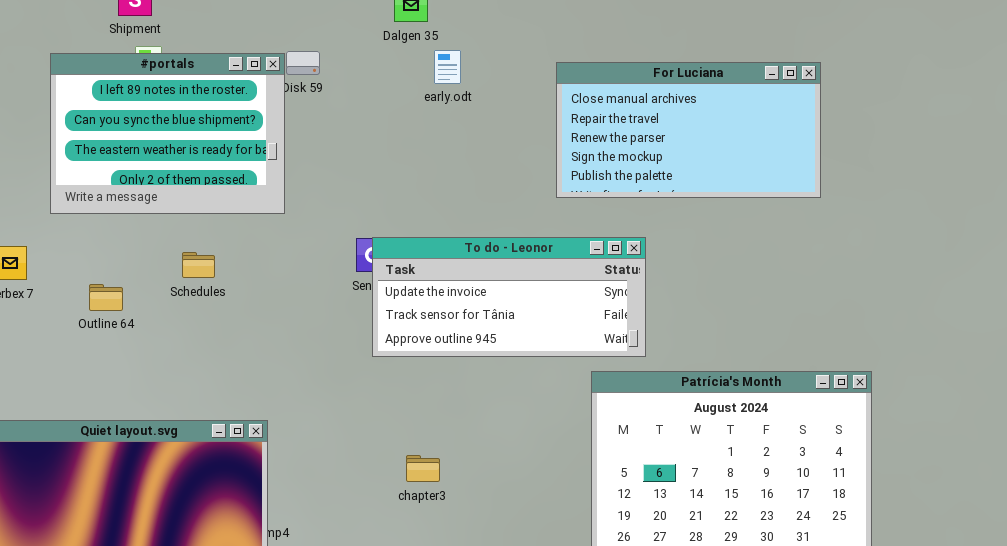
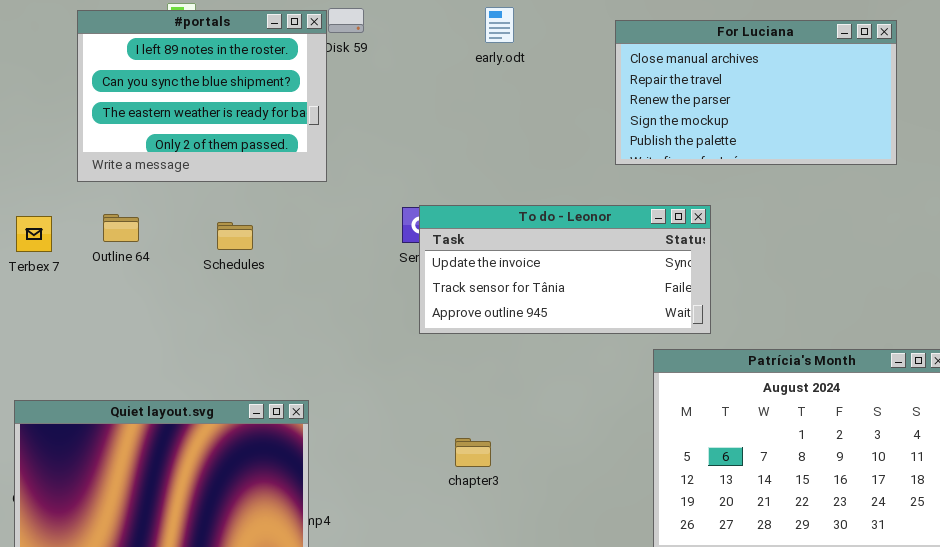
Outline 64: [89,284,123,311] -> [103,214,139,242], moved

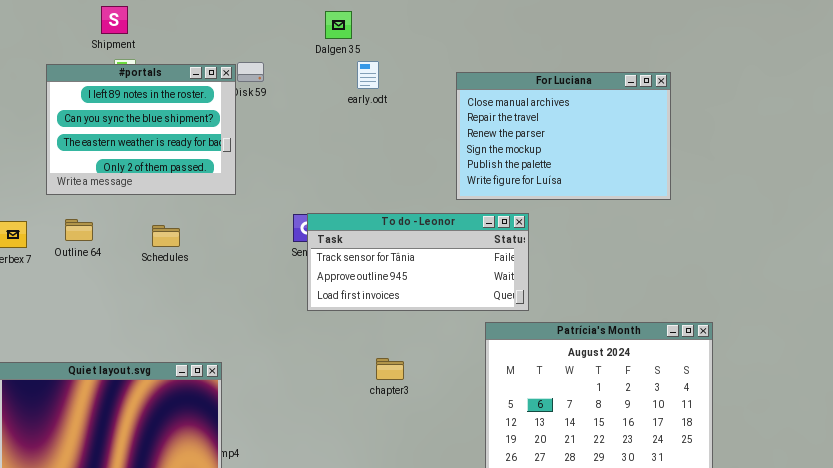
For Luciana: [615,20,897,165] -> [456,72,671,200], resized
To do - Leonor: [419,205,711,334] -> [307,213,529,311], scrolled down 1 row
chapter3: [455,438,491,467] -> [376,358,404,380], moved

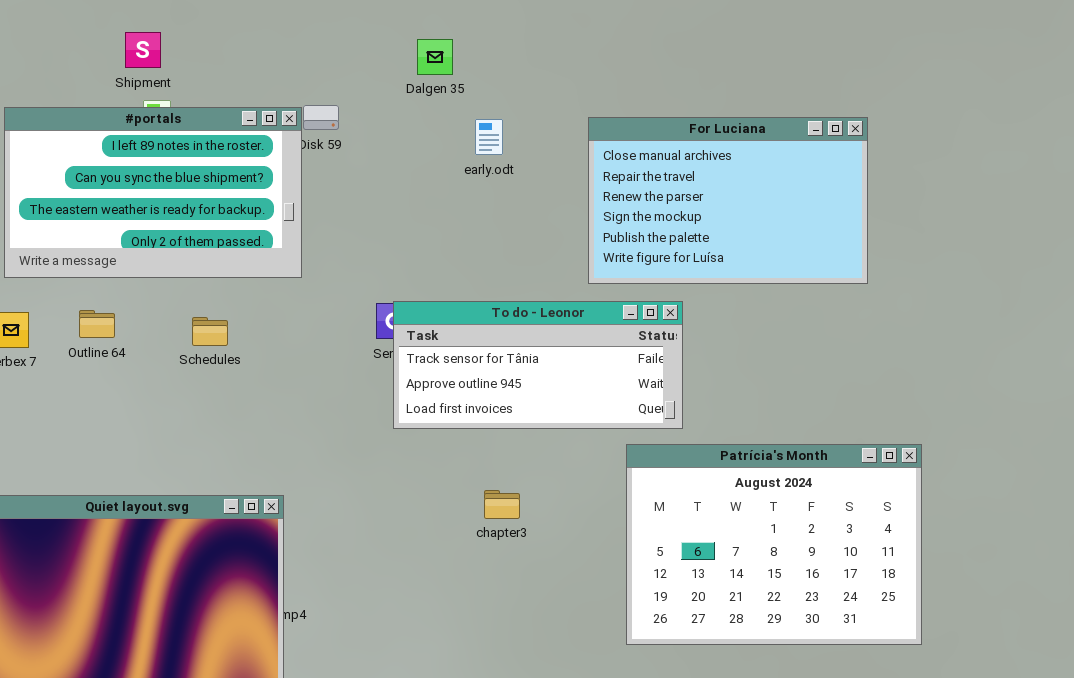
early.odt: [357,61,379,89] -> [475,119,503,155], moved
#portals: [46,64,236,195] -> [4,107,302,278], resized

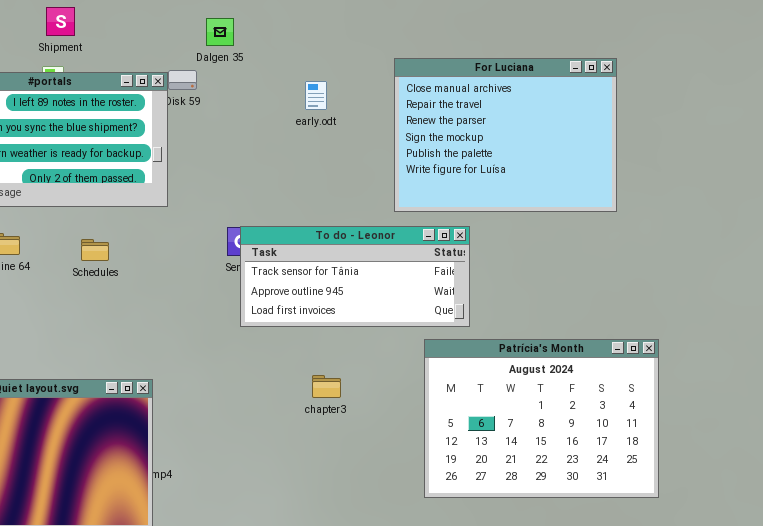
Shipment: [125,32,161,68] -> [46,7,75,36], moved
Dalgen 35: [417,39,453,75] -> [206,18,234,46], moved
For Luciana: [588,117,868,284] -> [394,58,617,212], resized

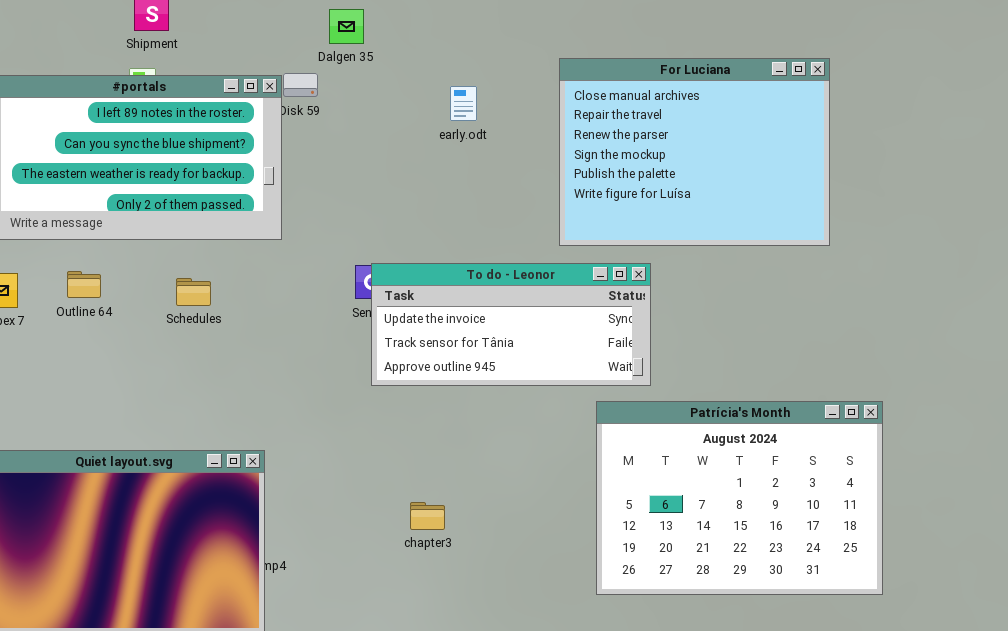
To do - Leonor: [240,226,470,327] -> [371,263,651,386], scrolled up 1 row
chapter3: [312,375,341,398] -> [410,502,445,530], moved

